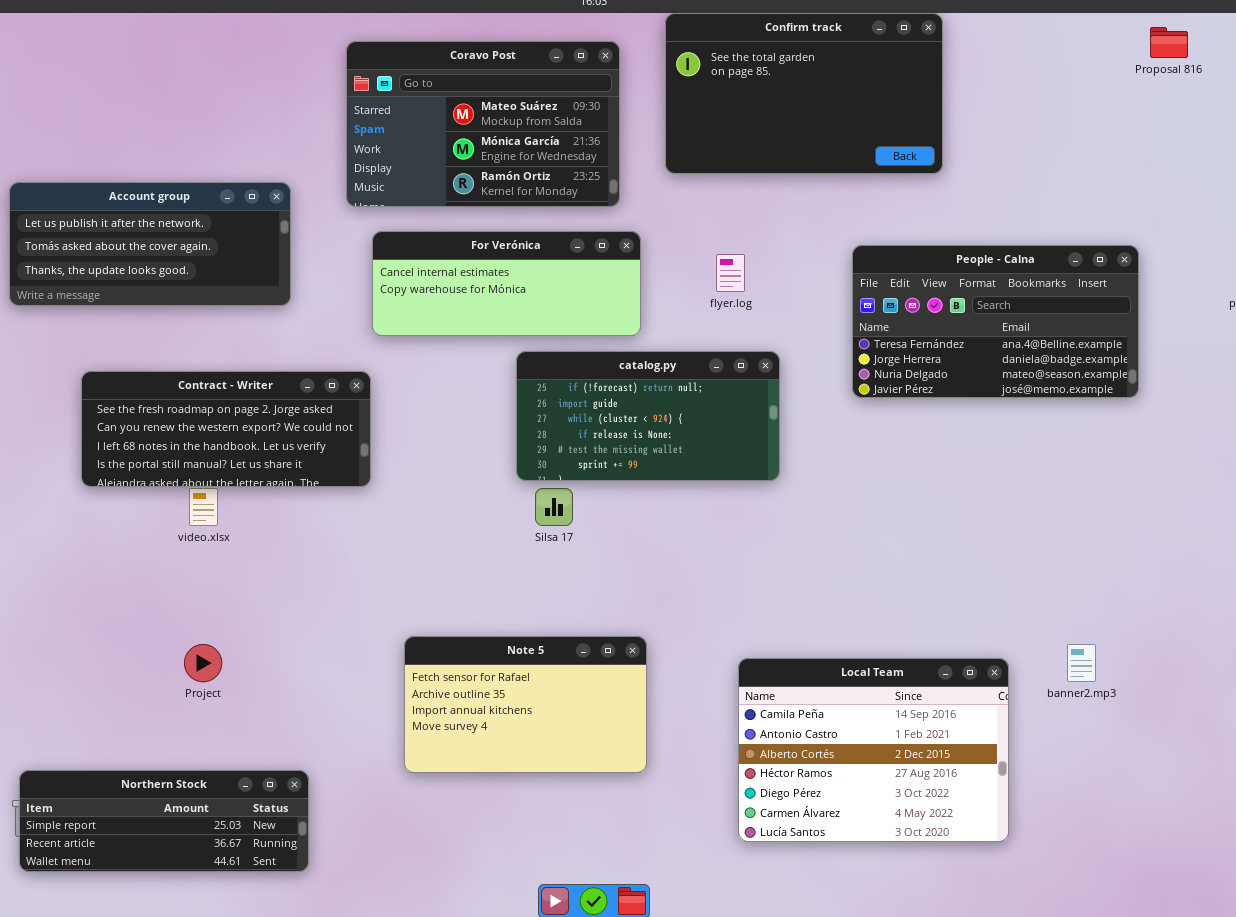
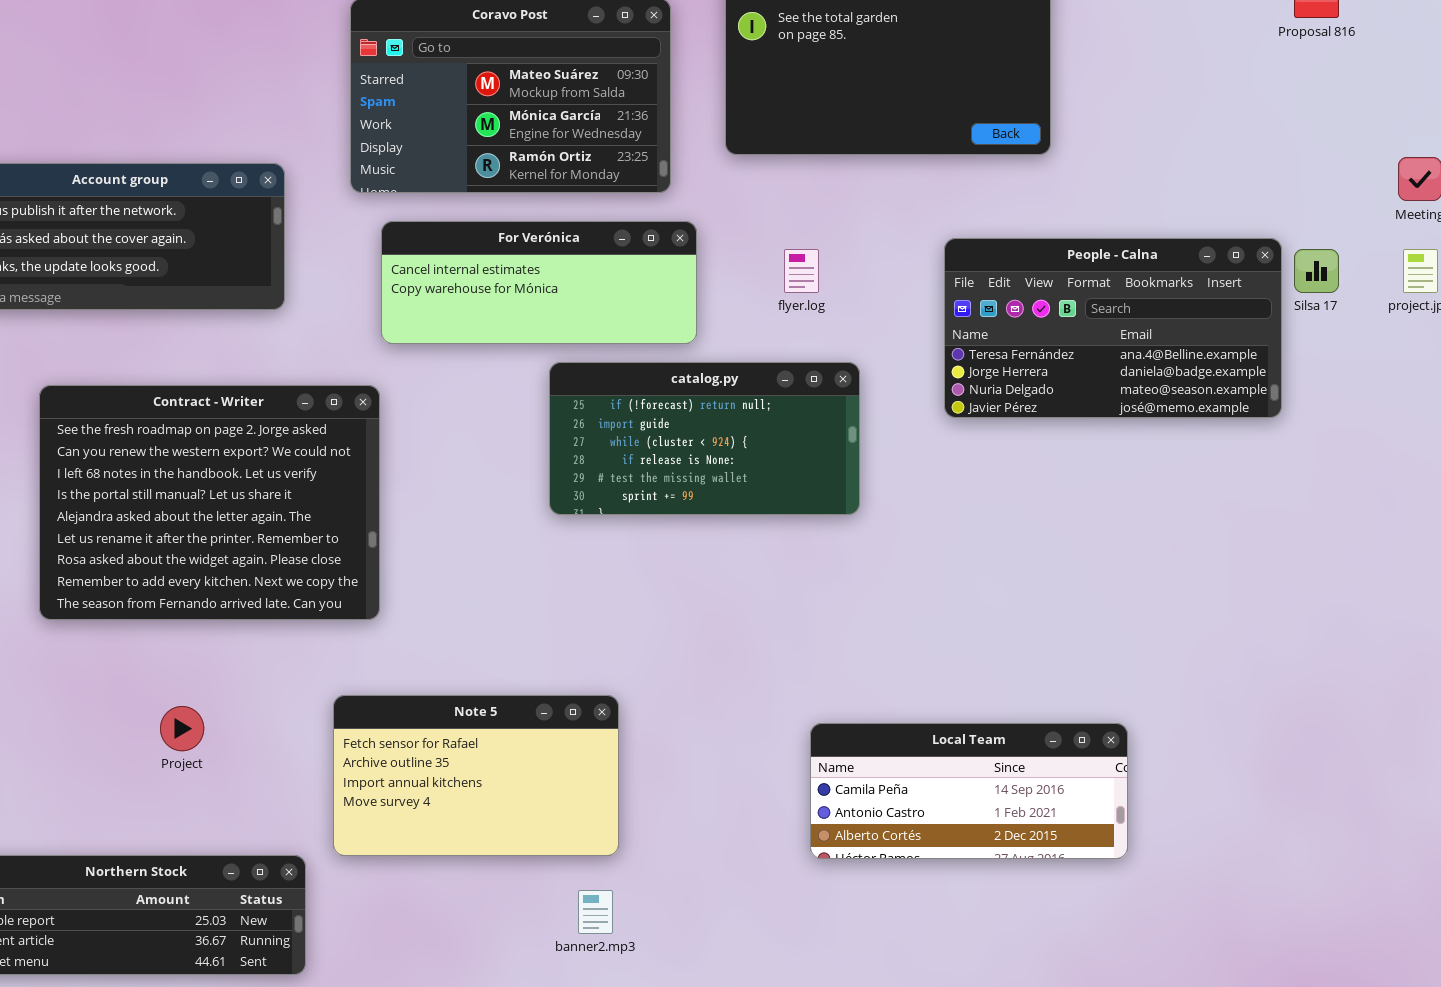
Contract - Writer: [81,371,371,487] -> [39,385,380,620], resized
Silsa 17: [535,488,573,526] -> [1294,249,1339,293], moved
Note 5: [404,636,647,773] -> [333,695,619,856], moved
banner2.mp3: [1067,644,1096,682] -> [578,890,613,934], moved
Local Team: [738,658,1009,842] -> [810,723,1128,859], resized

